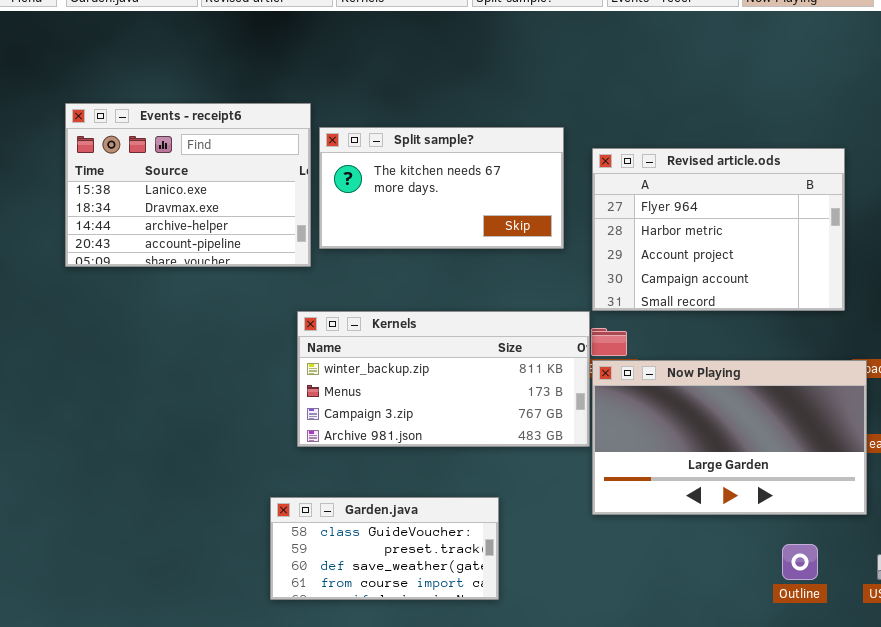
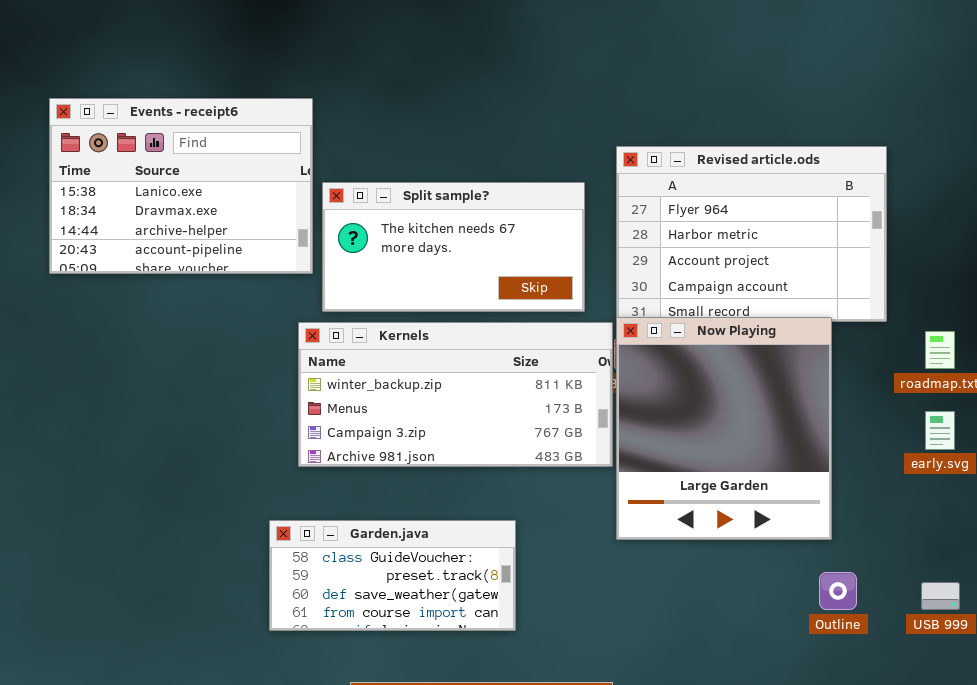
Split sample?: [319,127,564,249] -> [322,182,585,312], moved
Now Playing: [592,360,867,515] -> [616,317,832,540], resized

